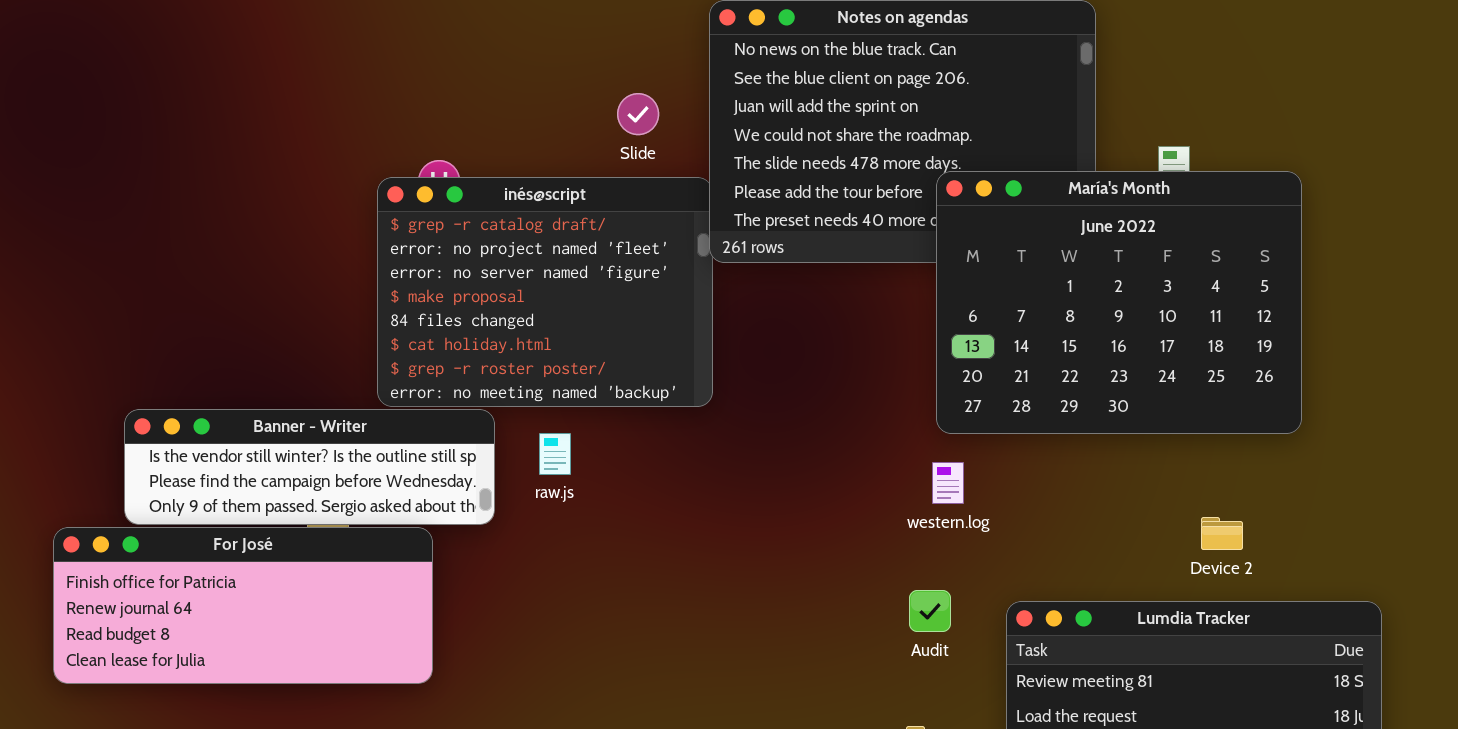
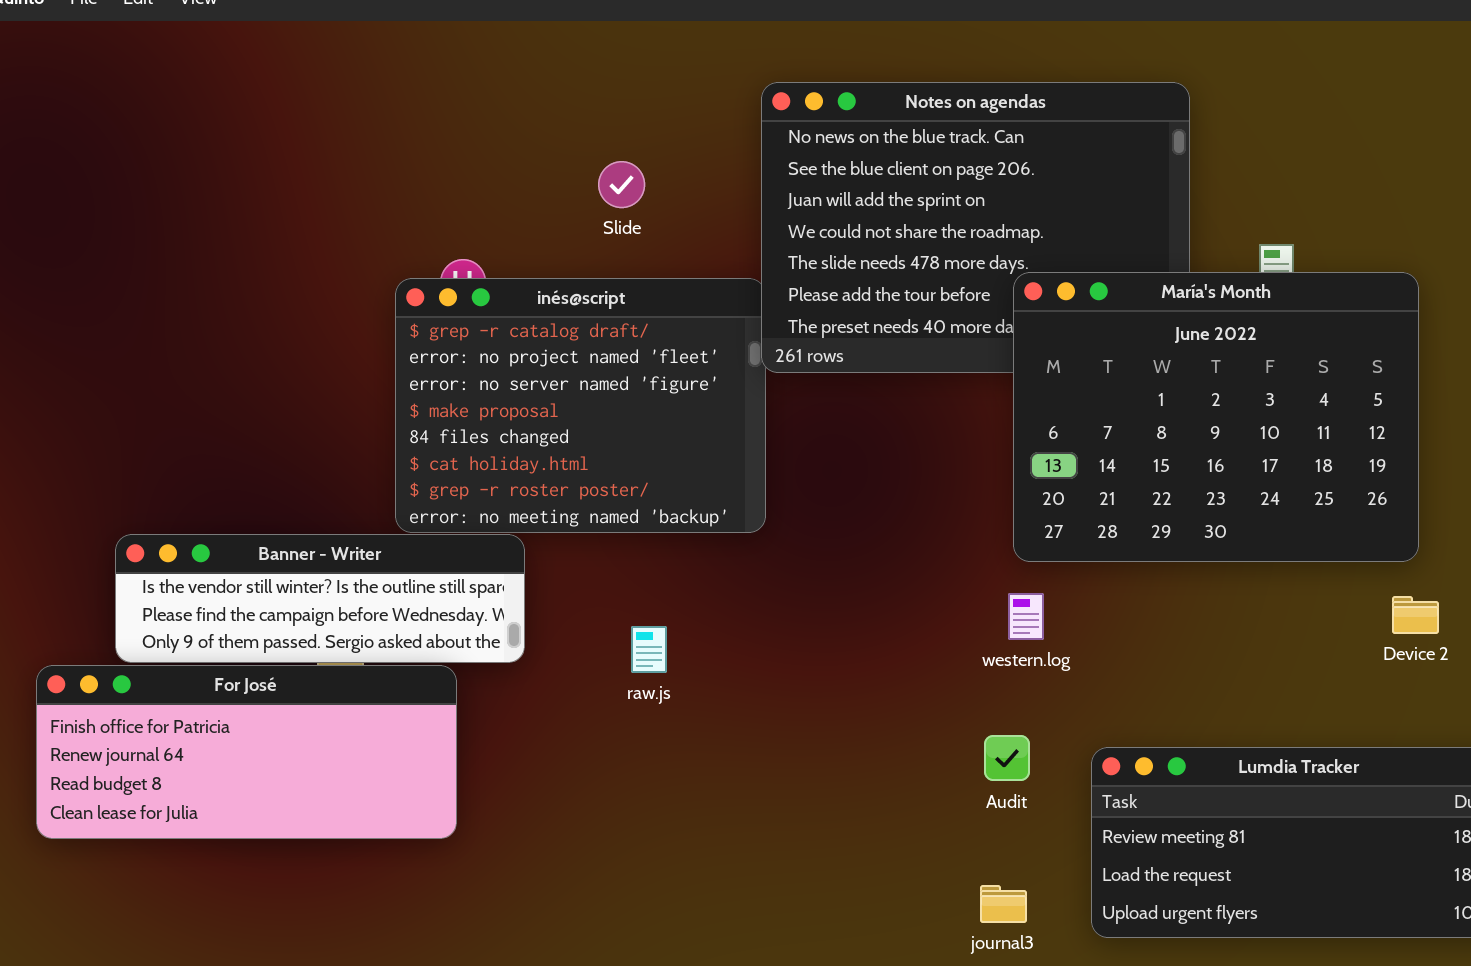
Slide: [617,93,659,135] -> [598,161,645,208], moved
raw.js: [539,433,571,475] -> [631,626,667,673], moved
Device 2: [1201,517,1243,550] -> [1392,596,1439,634], moved

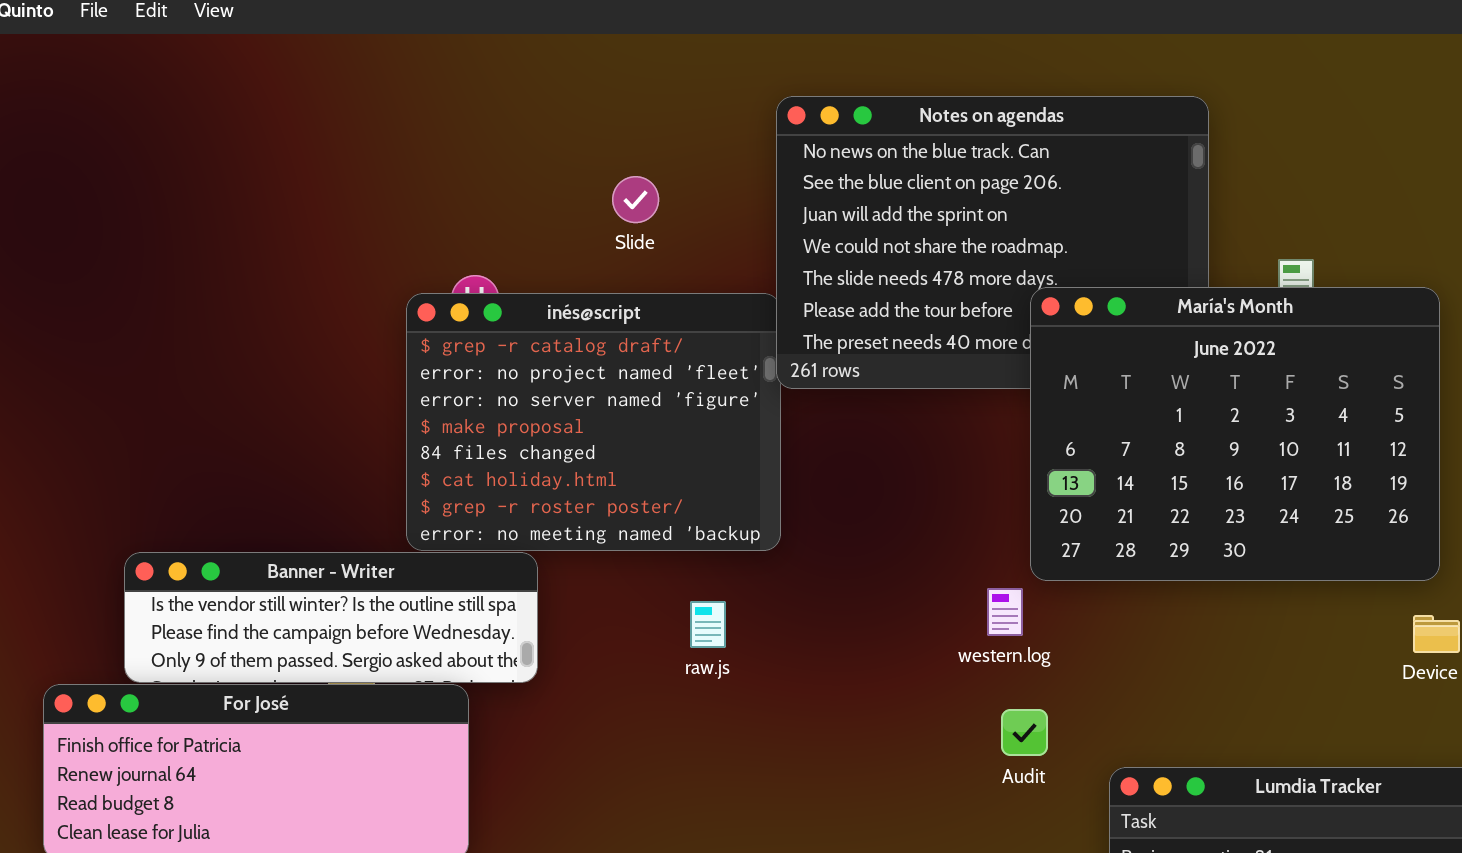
western.log: [1008,593,1044,640] -> [987,588,1023,636], moved
raw.js: [631,626,667,673] -> [690,601,726,648], moved
Audit: [984,735,1030,781] -> [1001,709,1048,756], moved

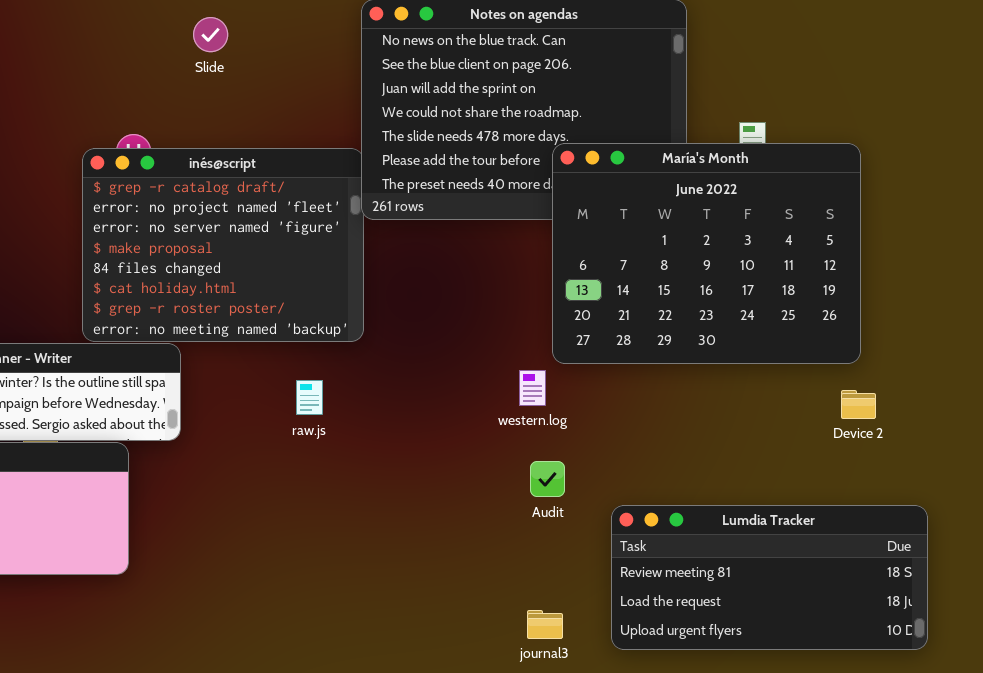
Slide: [612,176,659,223] -> [193,17,228,52], moved

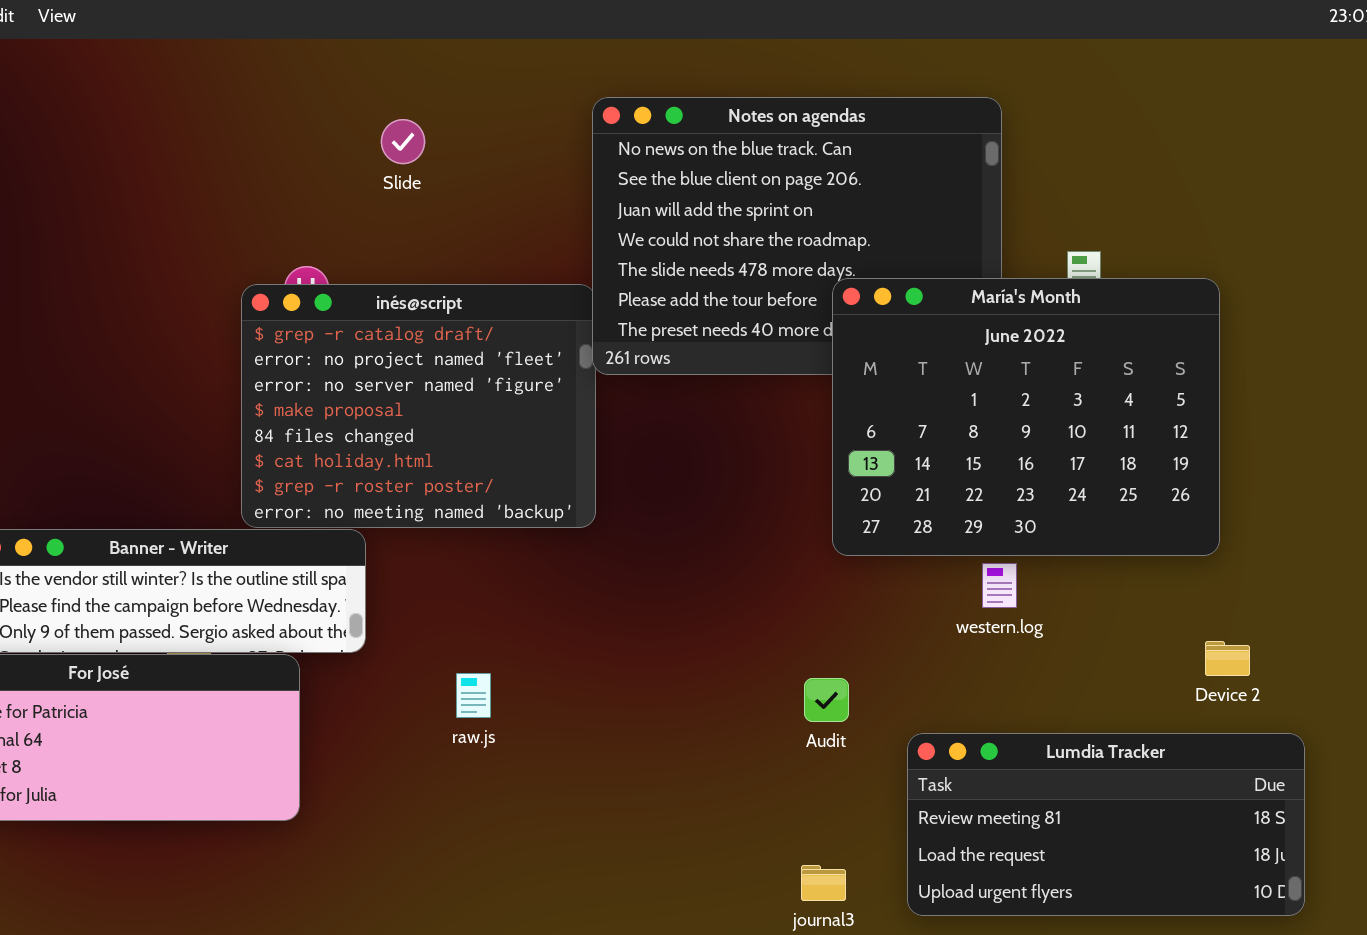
western.log: [519,370,546,406] -> [982,563,1017,608], moved
raw.js: [296,380,323,415] -> [456,673,491,718], moved
Device 2: [841,390,876,419] -> [1205,641,1250,676], moved

